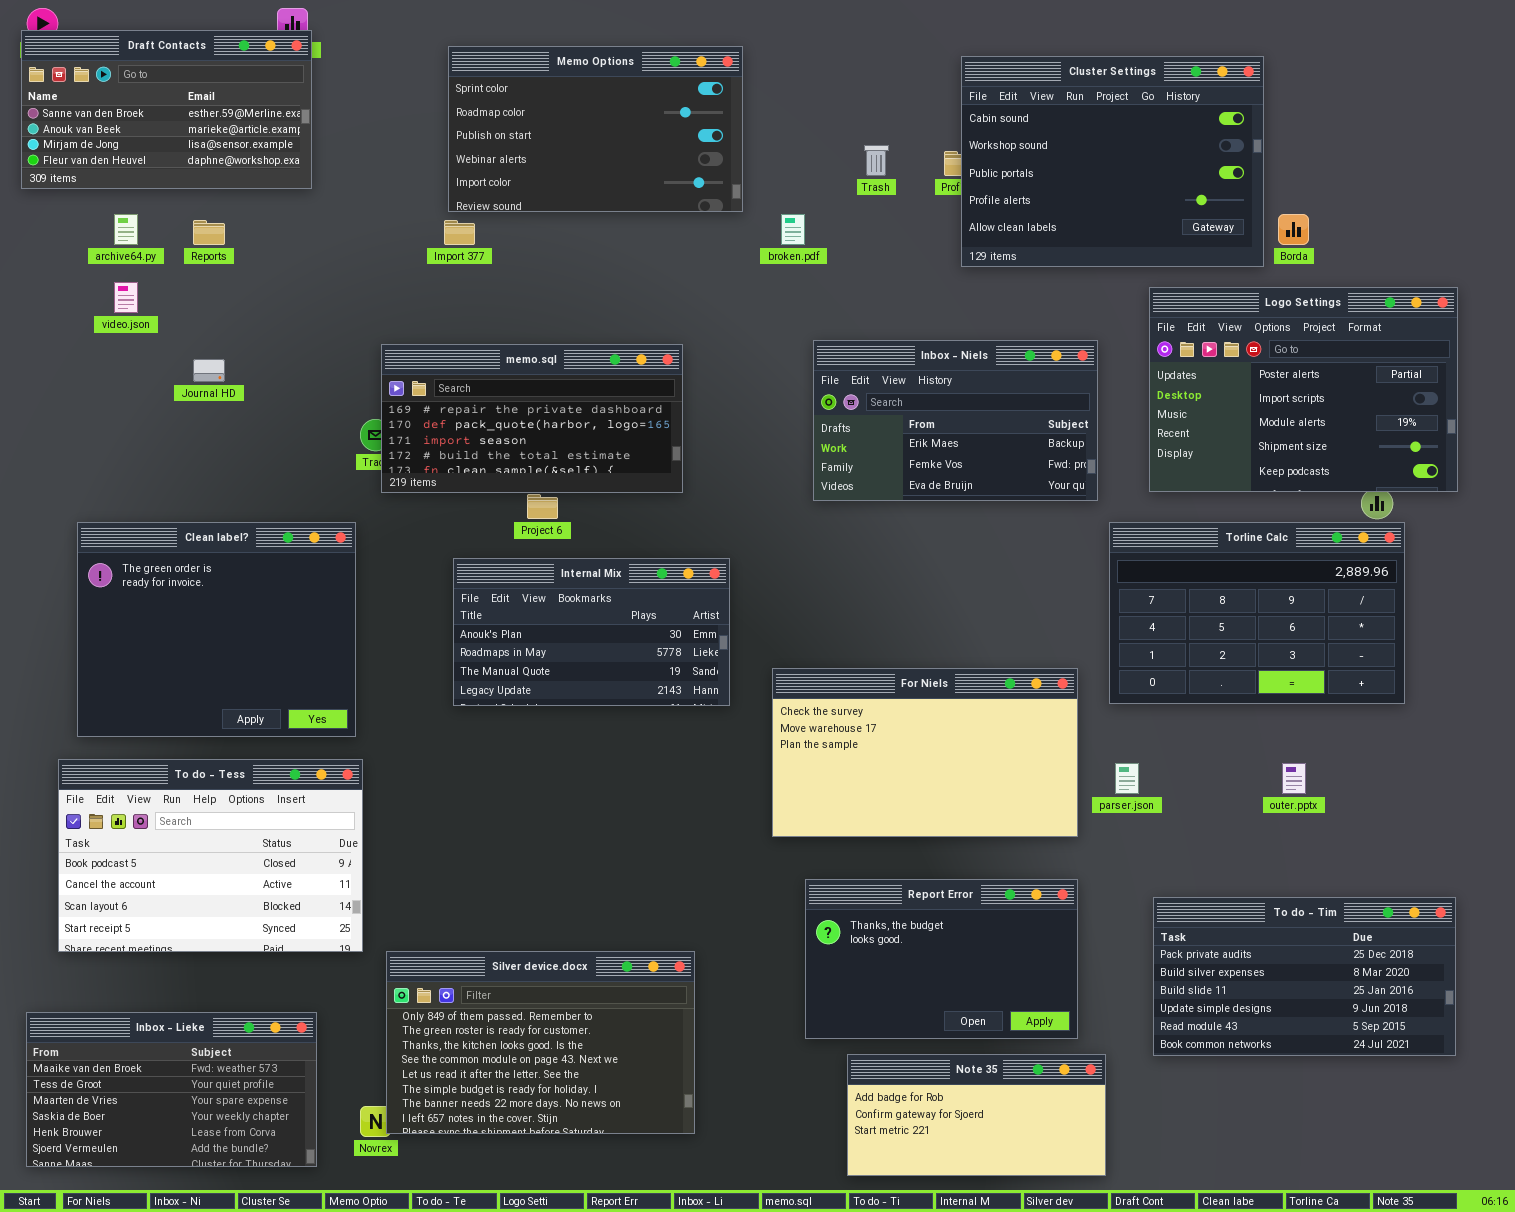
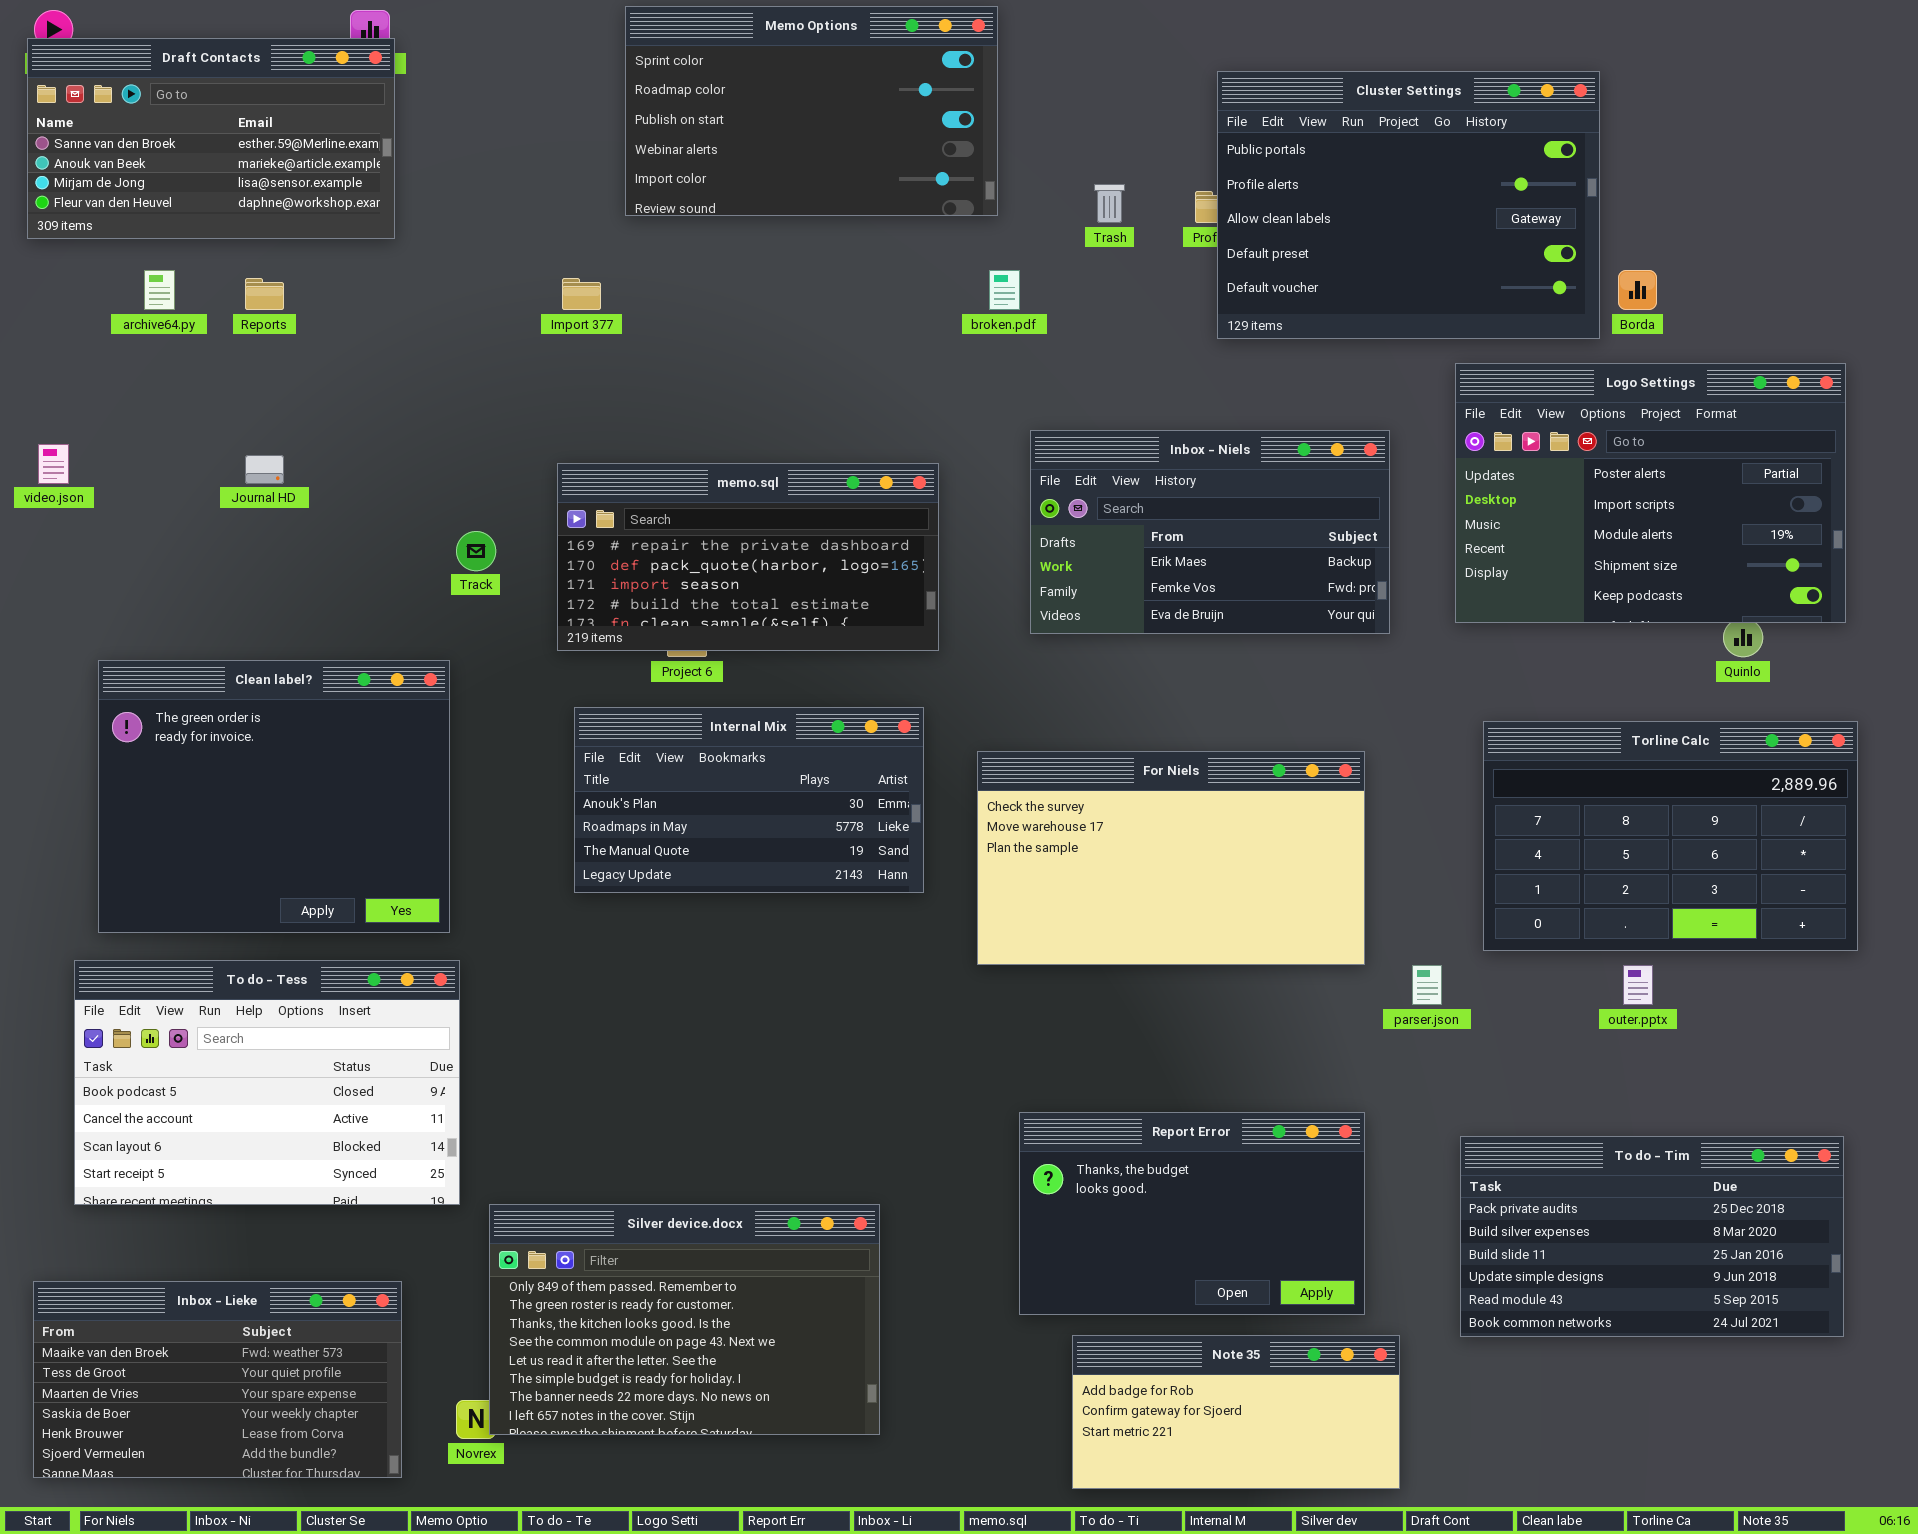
Memo Options: [448,46,743,212] -> [625,6,998,216], moved
Cluster Settings: [961,56,1264,267] -> [1217,71,1600,339], scrolled down 2 rows
video.json: [114,282,138,313] -> [38,444,69,484], moved
memo.sql: [381,344,683,493] -> [557,463,939,651], moved
Torline Calc: [1109,522,1405,704] -> [1483,721,1858,951], moved
For Niels: [772,668,1078,837] -> [977,751,1365,965], moved

